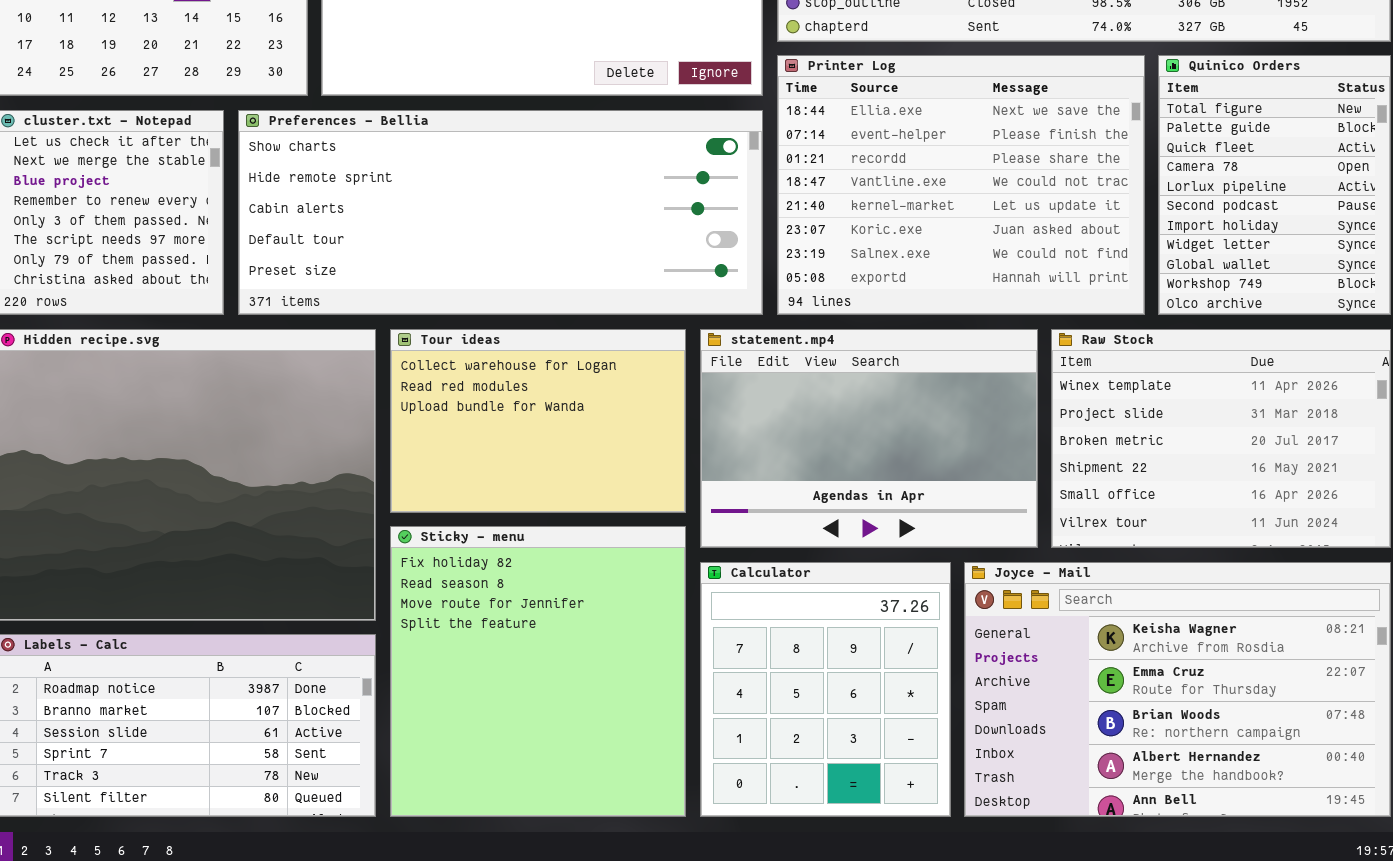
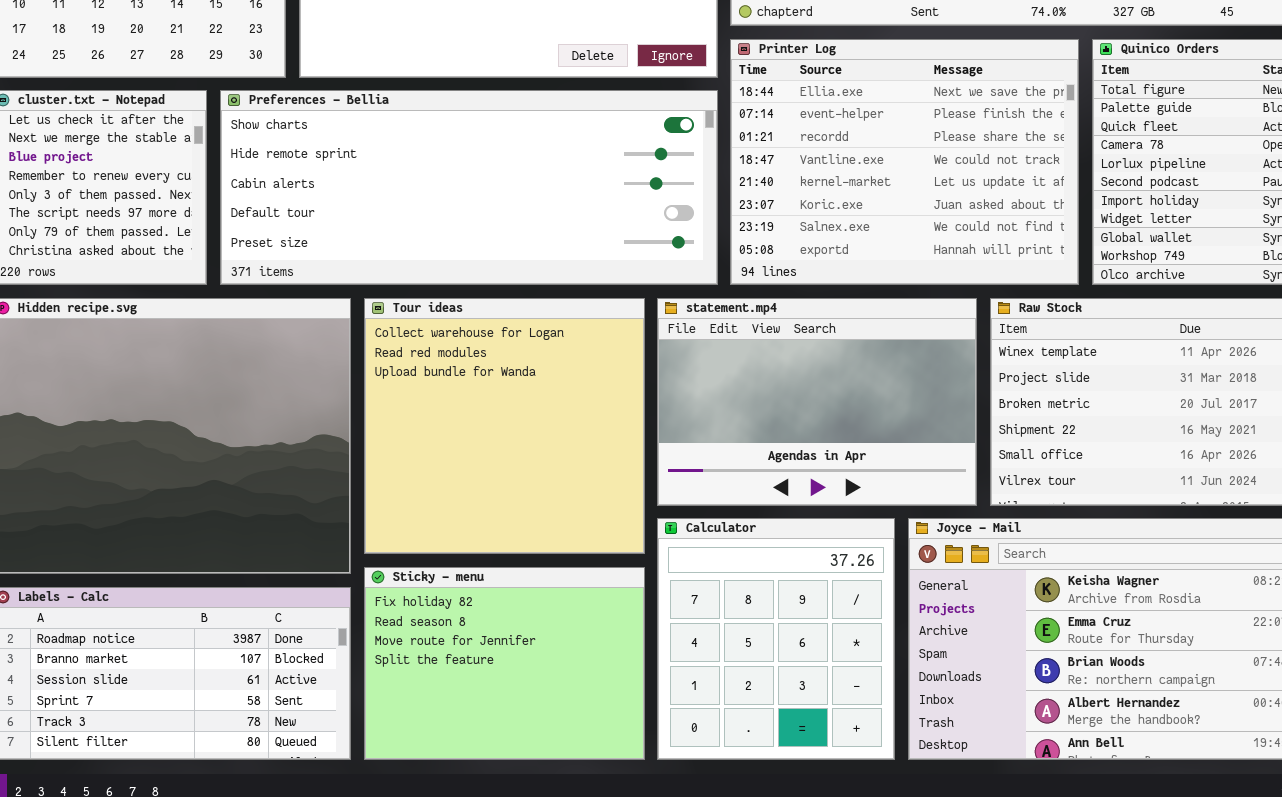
Tour ideas: [390,329,686,513] -> [364,298,645,554], resized
Sticky - menu: [390,526,686,817] -> [364,567,645,760], resized

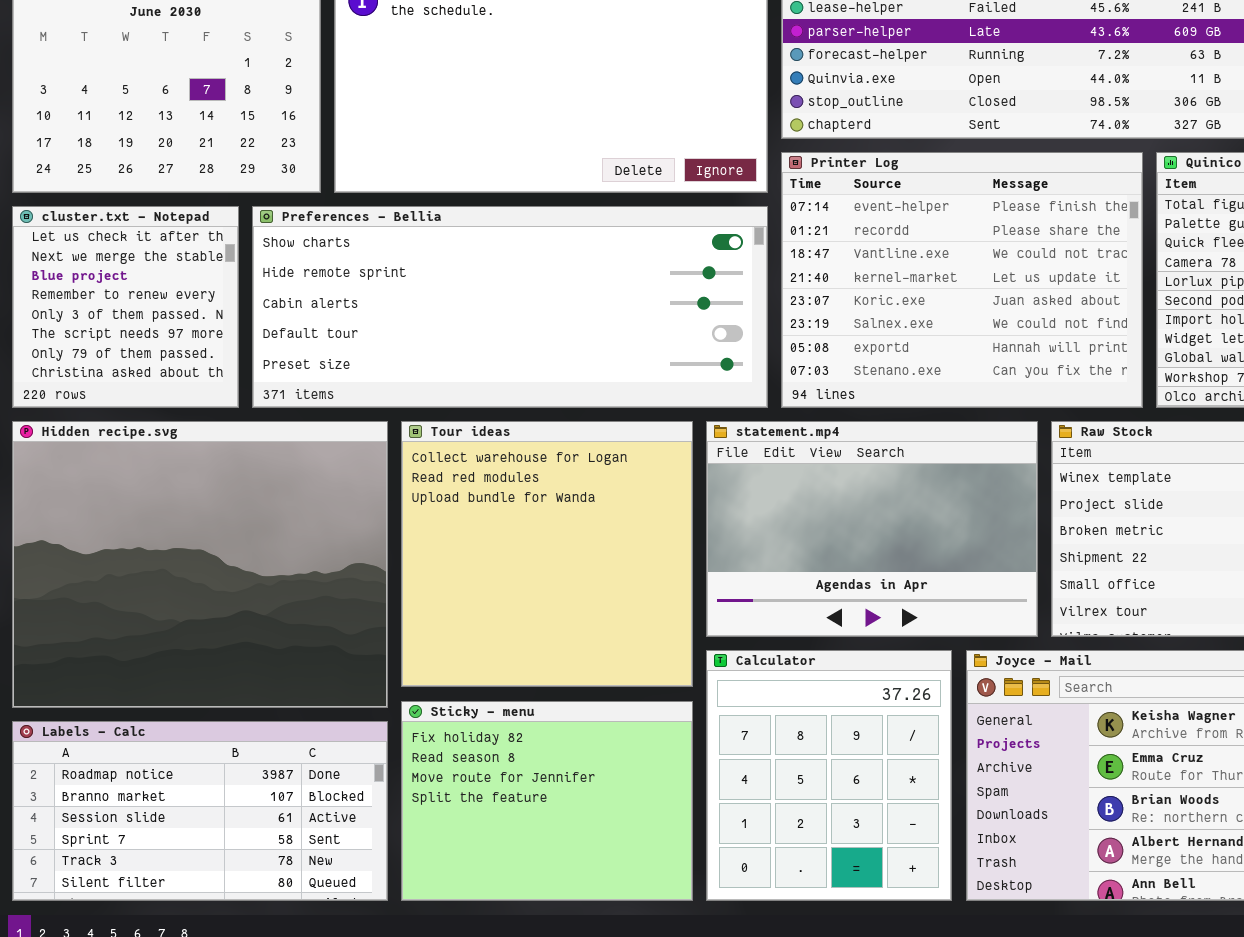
Printer Log: [730,39,1079,285] -> [781,152,1143,408], scrolled down 1 row

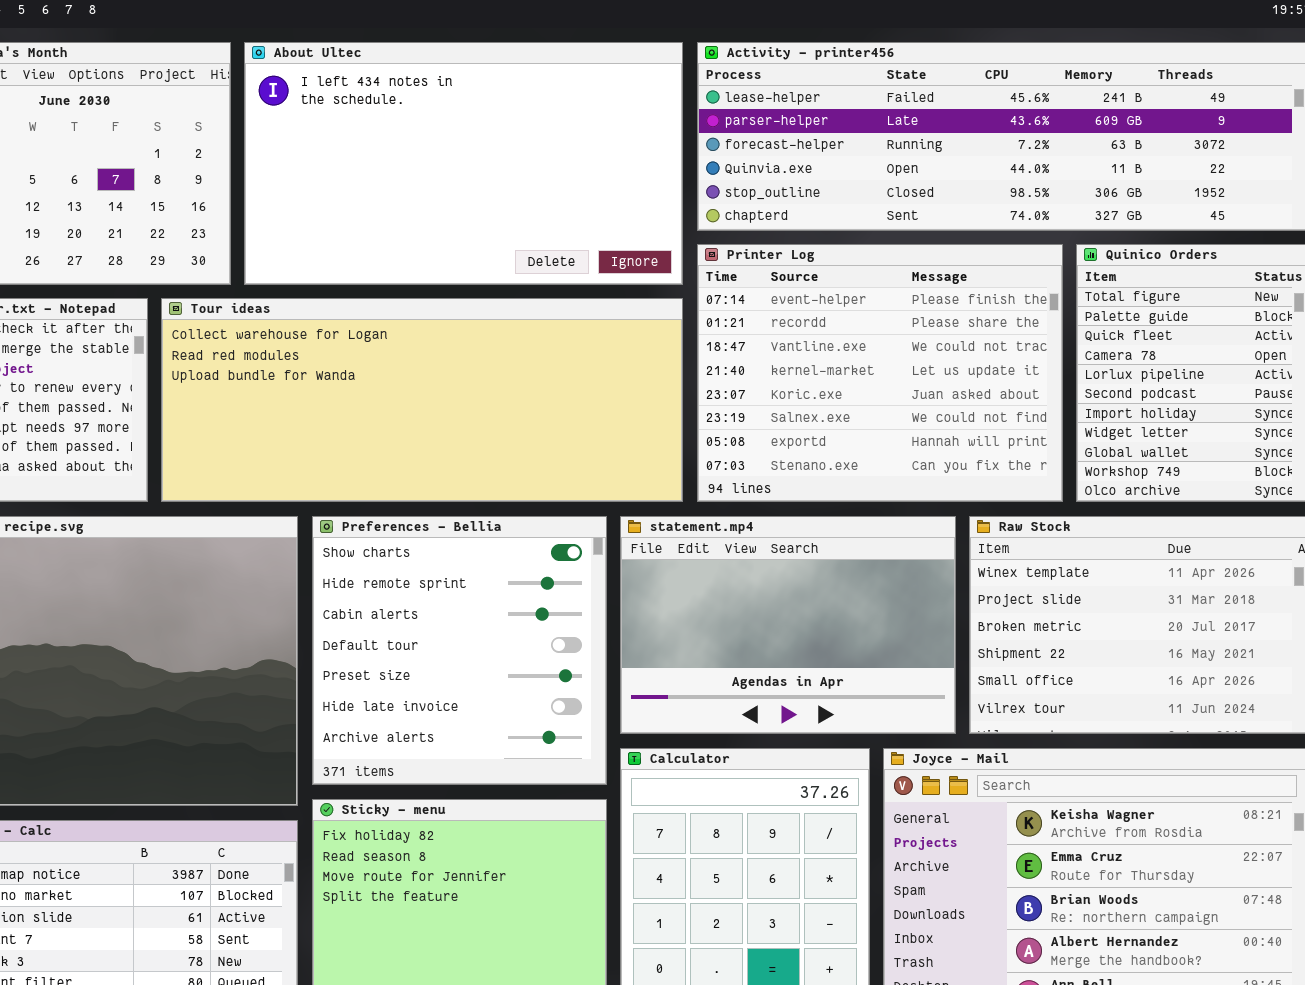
Preferences - Bellia: [252,206,768,408] -> [312,516,607,785], moved, resized
Tour ideas: [401,421,693,687] -> [161,298,683,502], moved, resized

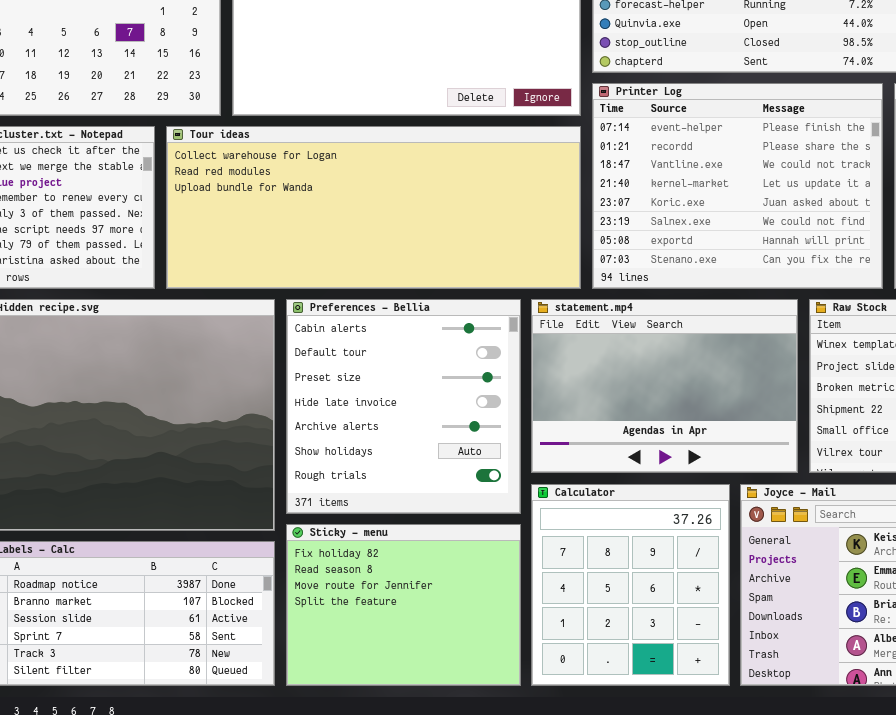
Preferences - Bellia: [312,516,607,785] -> [286,299,521,514], scrolled down 2 rows

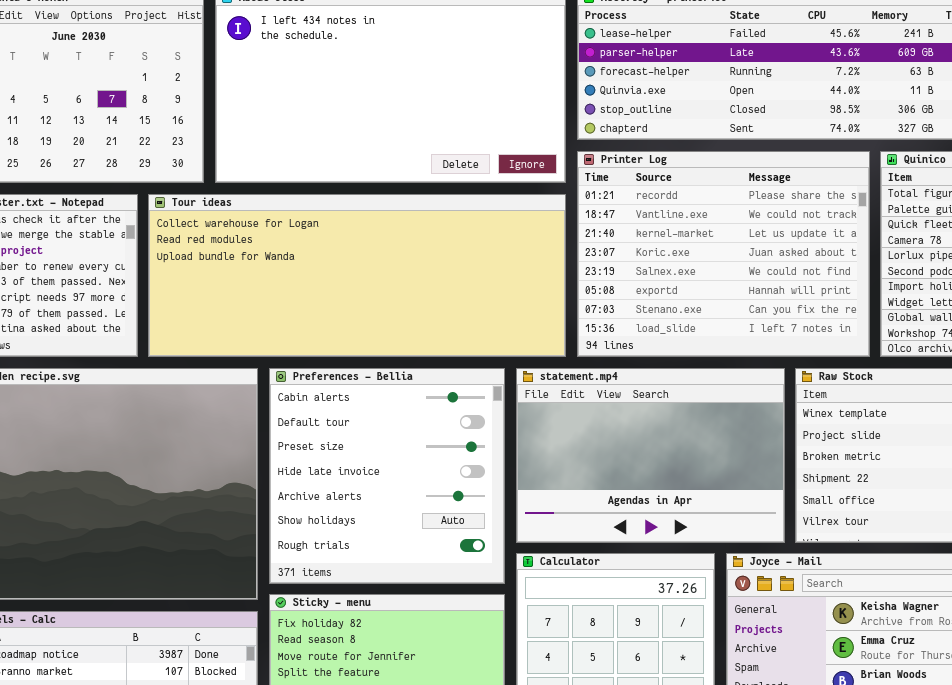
Printer Log: [592,83,883,289] -> [577,151,870,357], scrolled down 1 row

